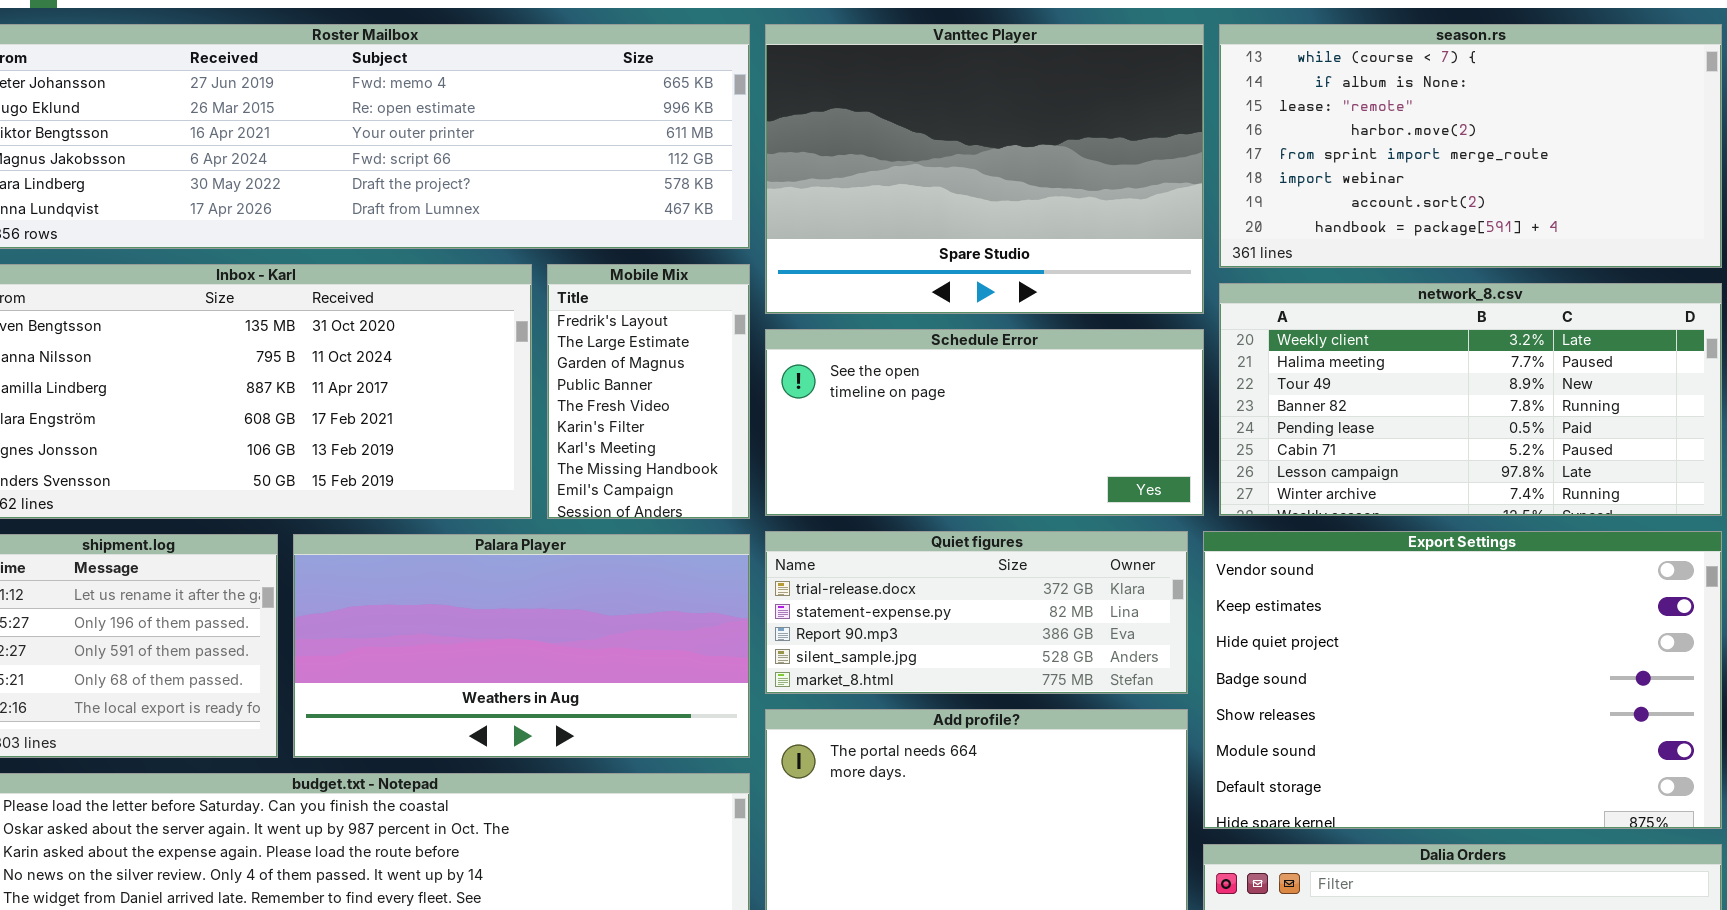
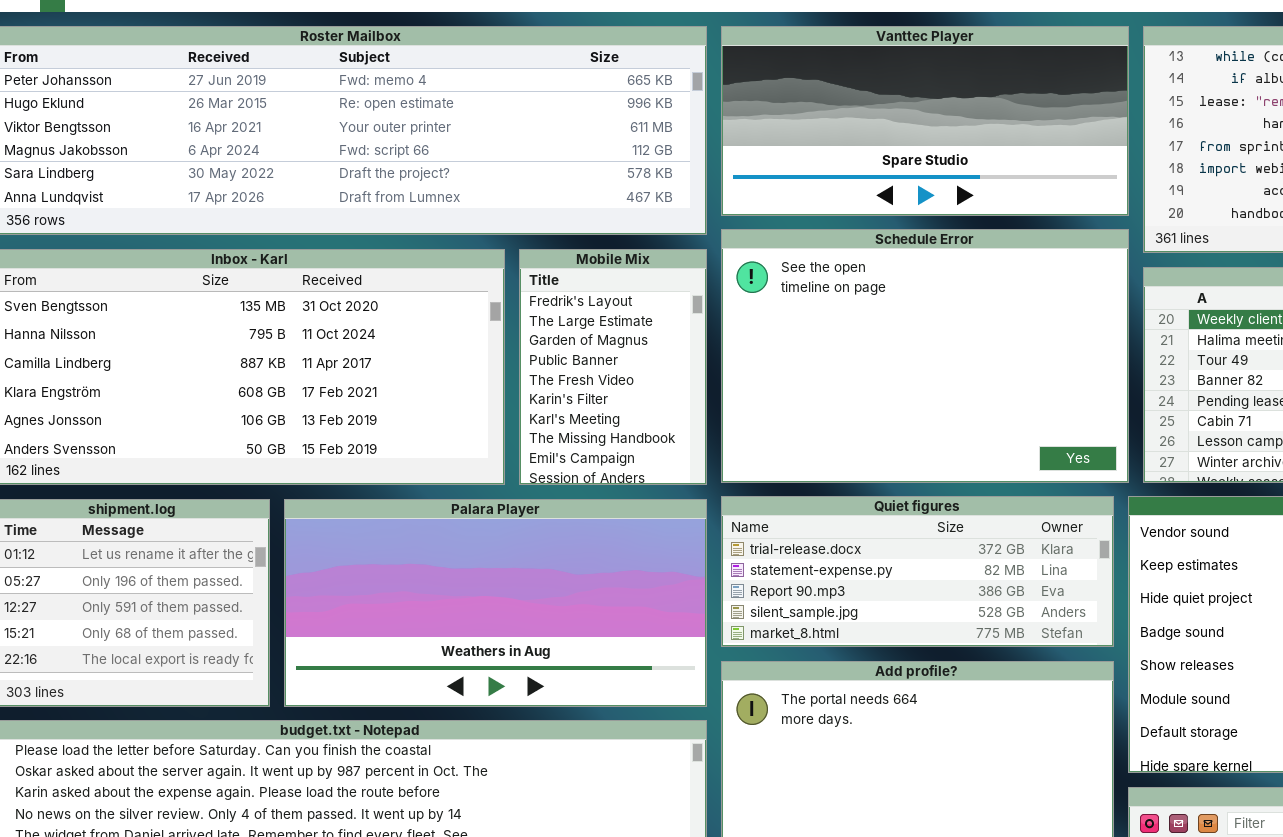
Vanttec Player: [765,24,1204,314] -> [721,26,1129,216], resized
Schedule Error: [765,329,1204,516] -> [721,229,1129,483], resized

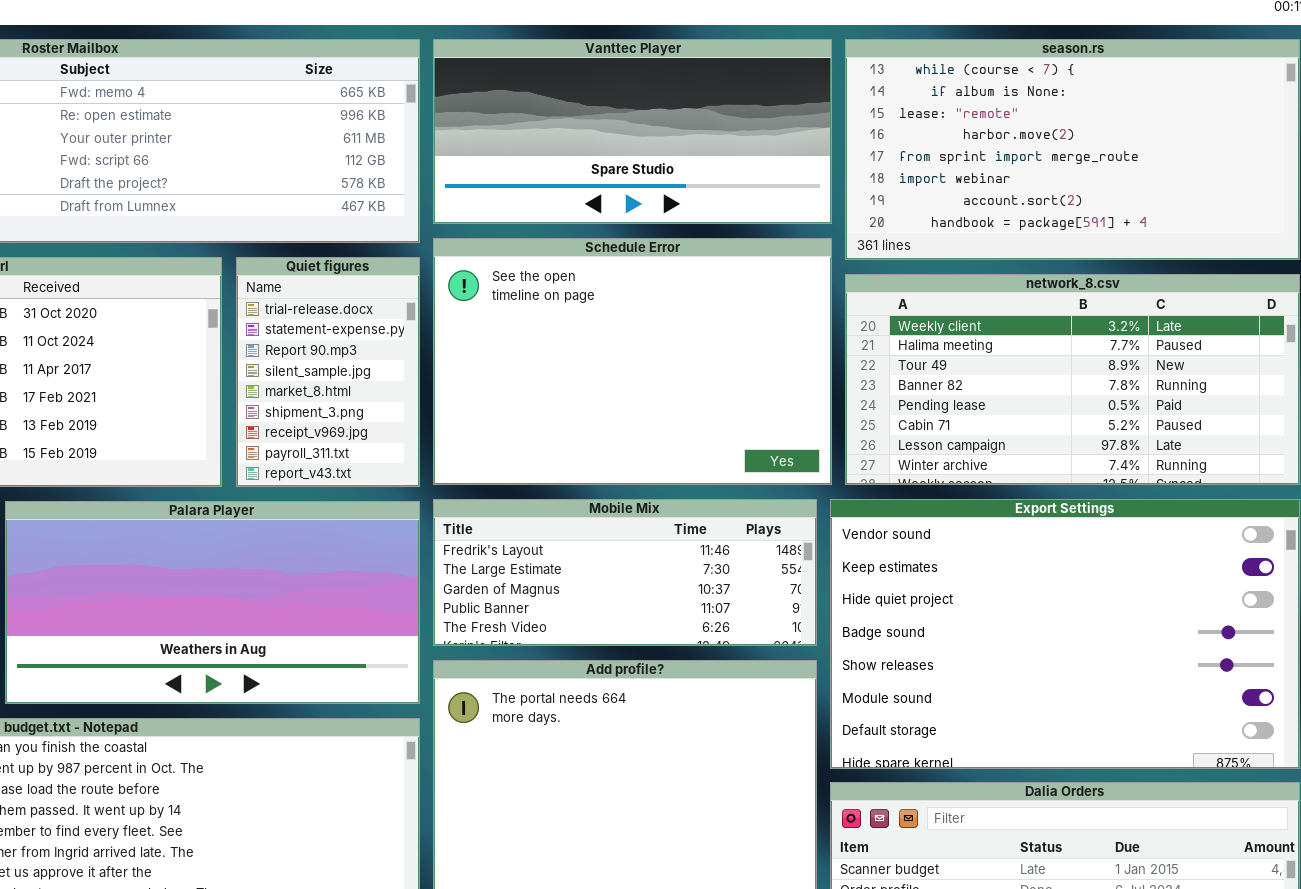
Mobile Mix: [519,249,707,485] -> [433,499,817,646], moved, resized
Quiet figures: [721,496,1114,647] -> [236,257,420,487], moved, resized

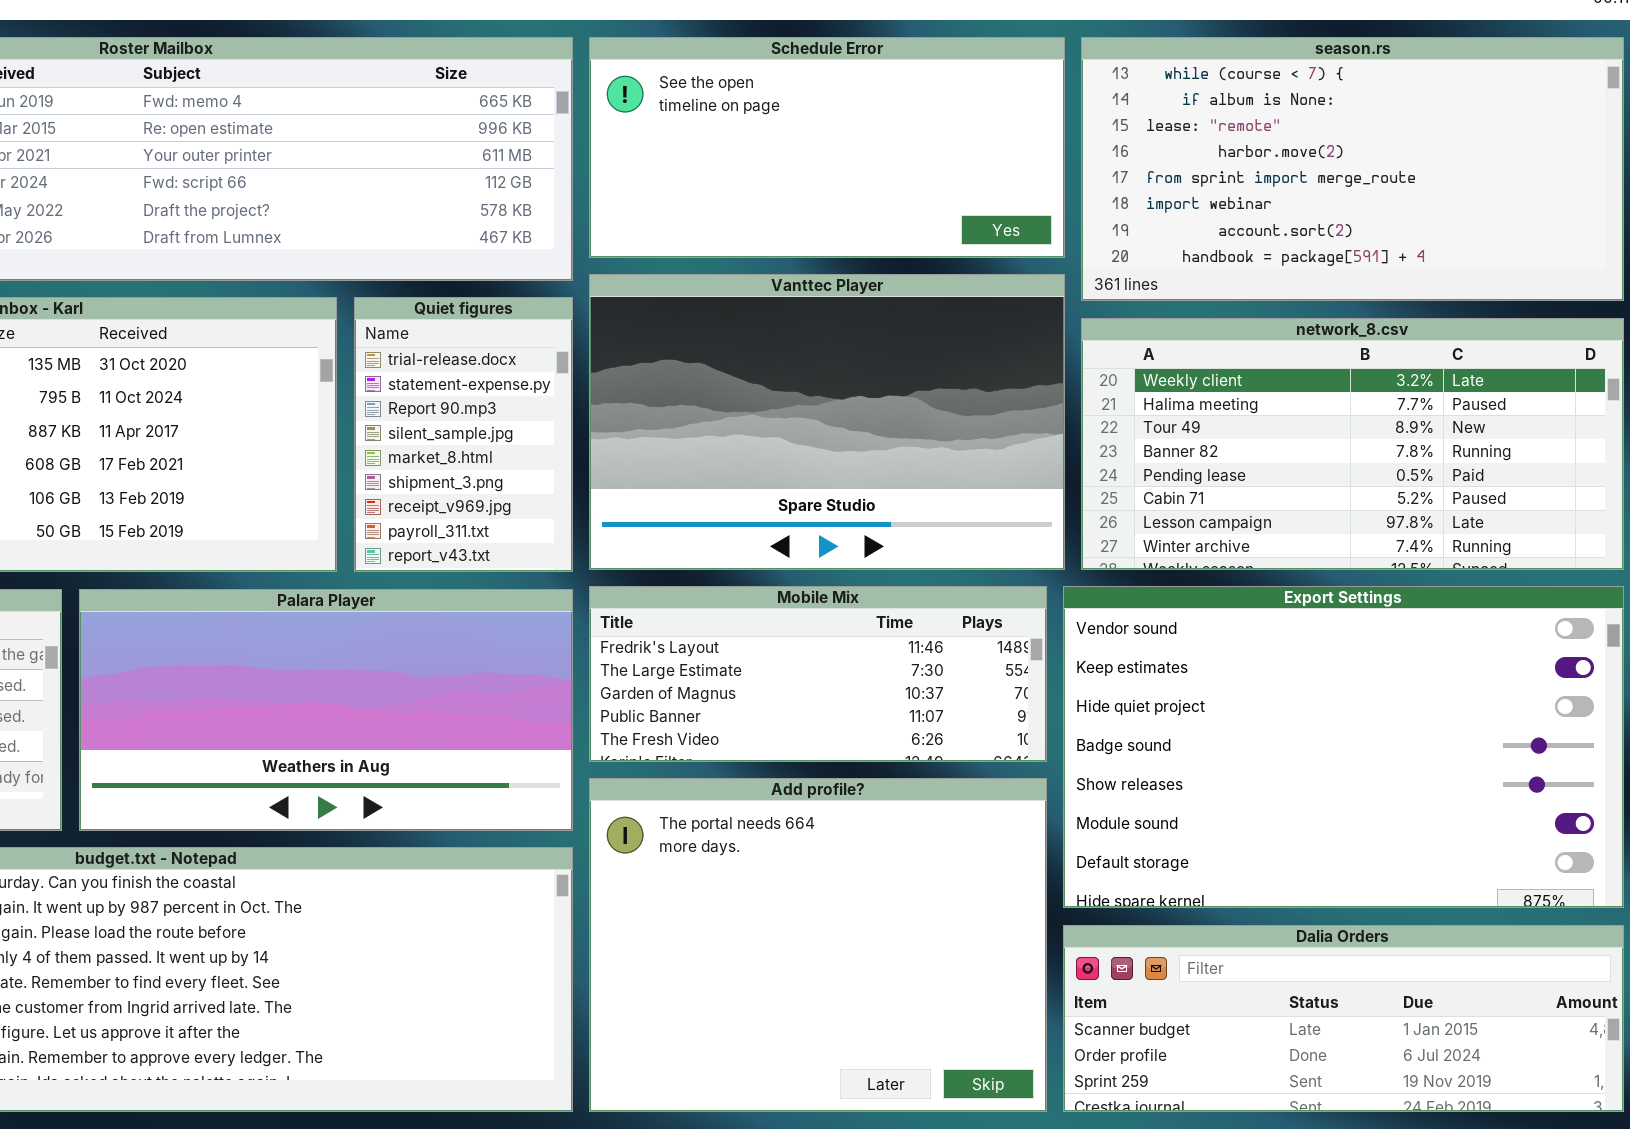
Vanttec Player: [433,39,832,224] -> [589,274,1065,570], moved, resized
Schedule Error: [433,238,832,485] -> [589,37,1065,258], moved, resized

